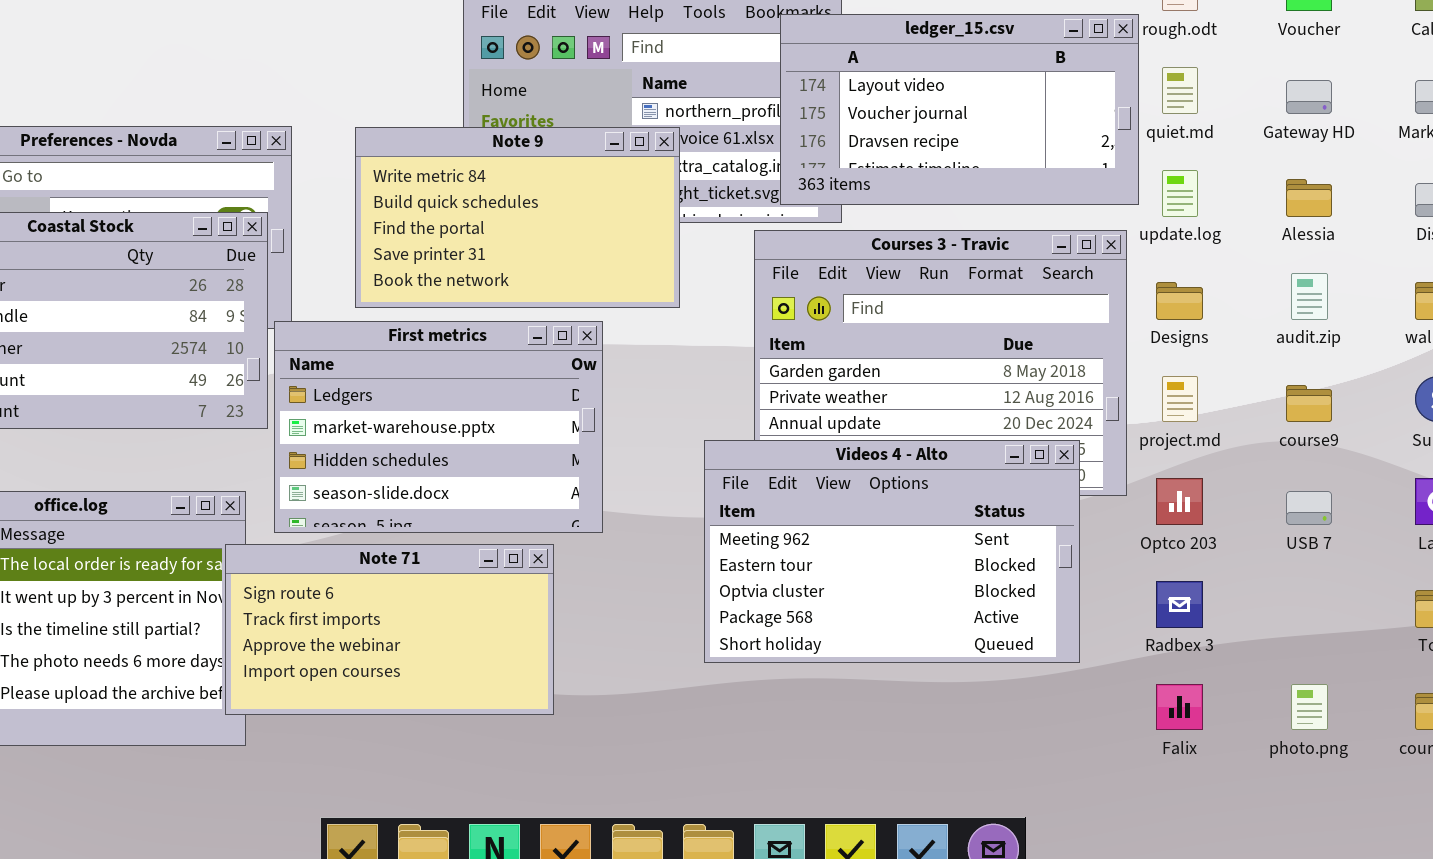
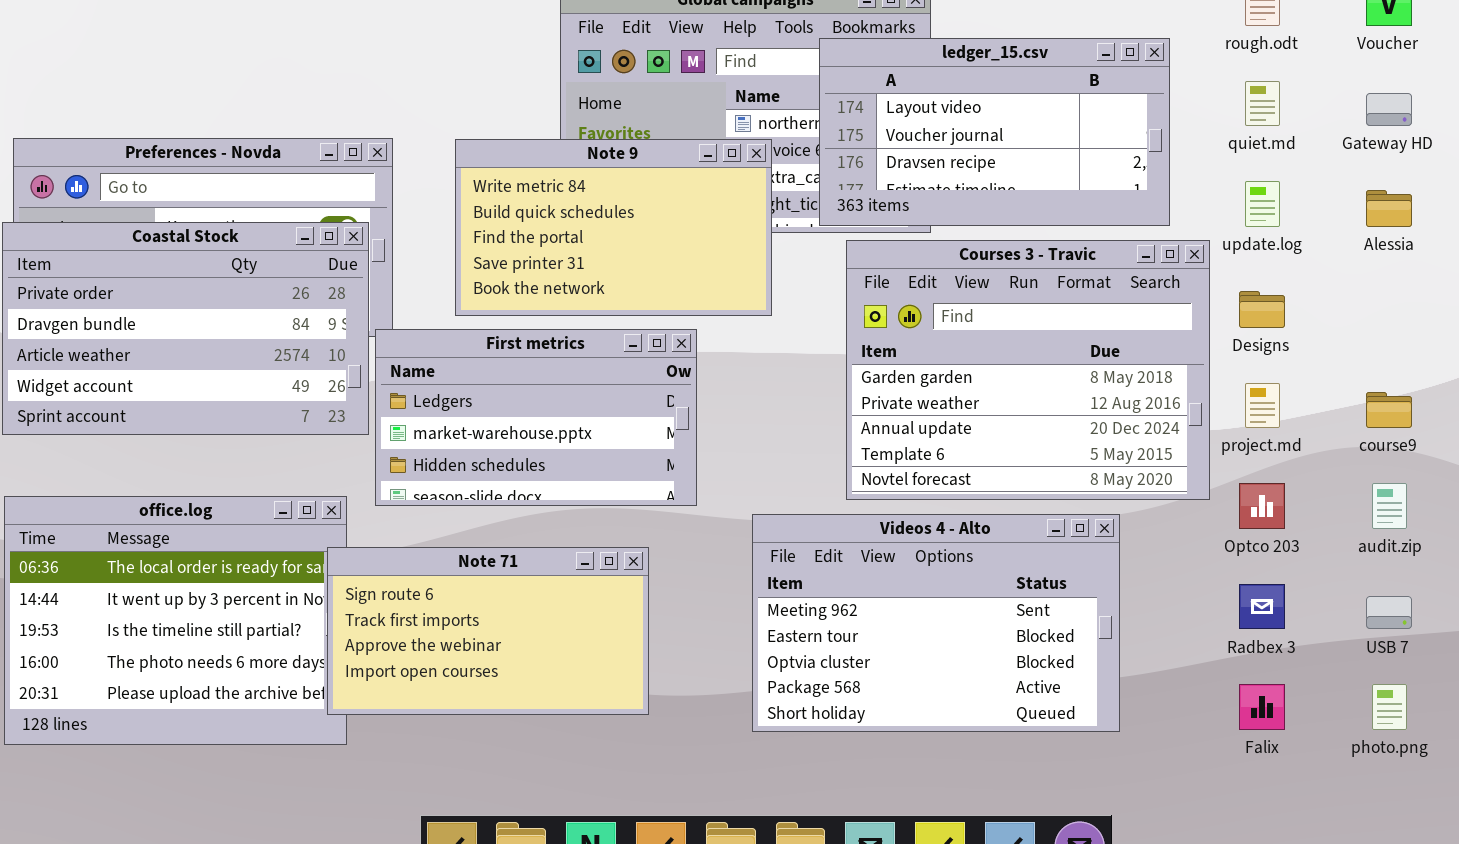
ledger_15.csv: [780,14,1139,205] -> [819,38,1170,226], moved
audit.zip: [1291,273,1328,320] -> [1372,483,1407,529], moved
First metrics: [274,321,603,533] -> [375,329,697,506], resized
Videos 4 - Alto: [704,440,1080,663] -> [752,514,1120,732], moved
USB 7: [1286,491,1332,525] -> [1366,596,1412,629], moved

